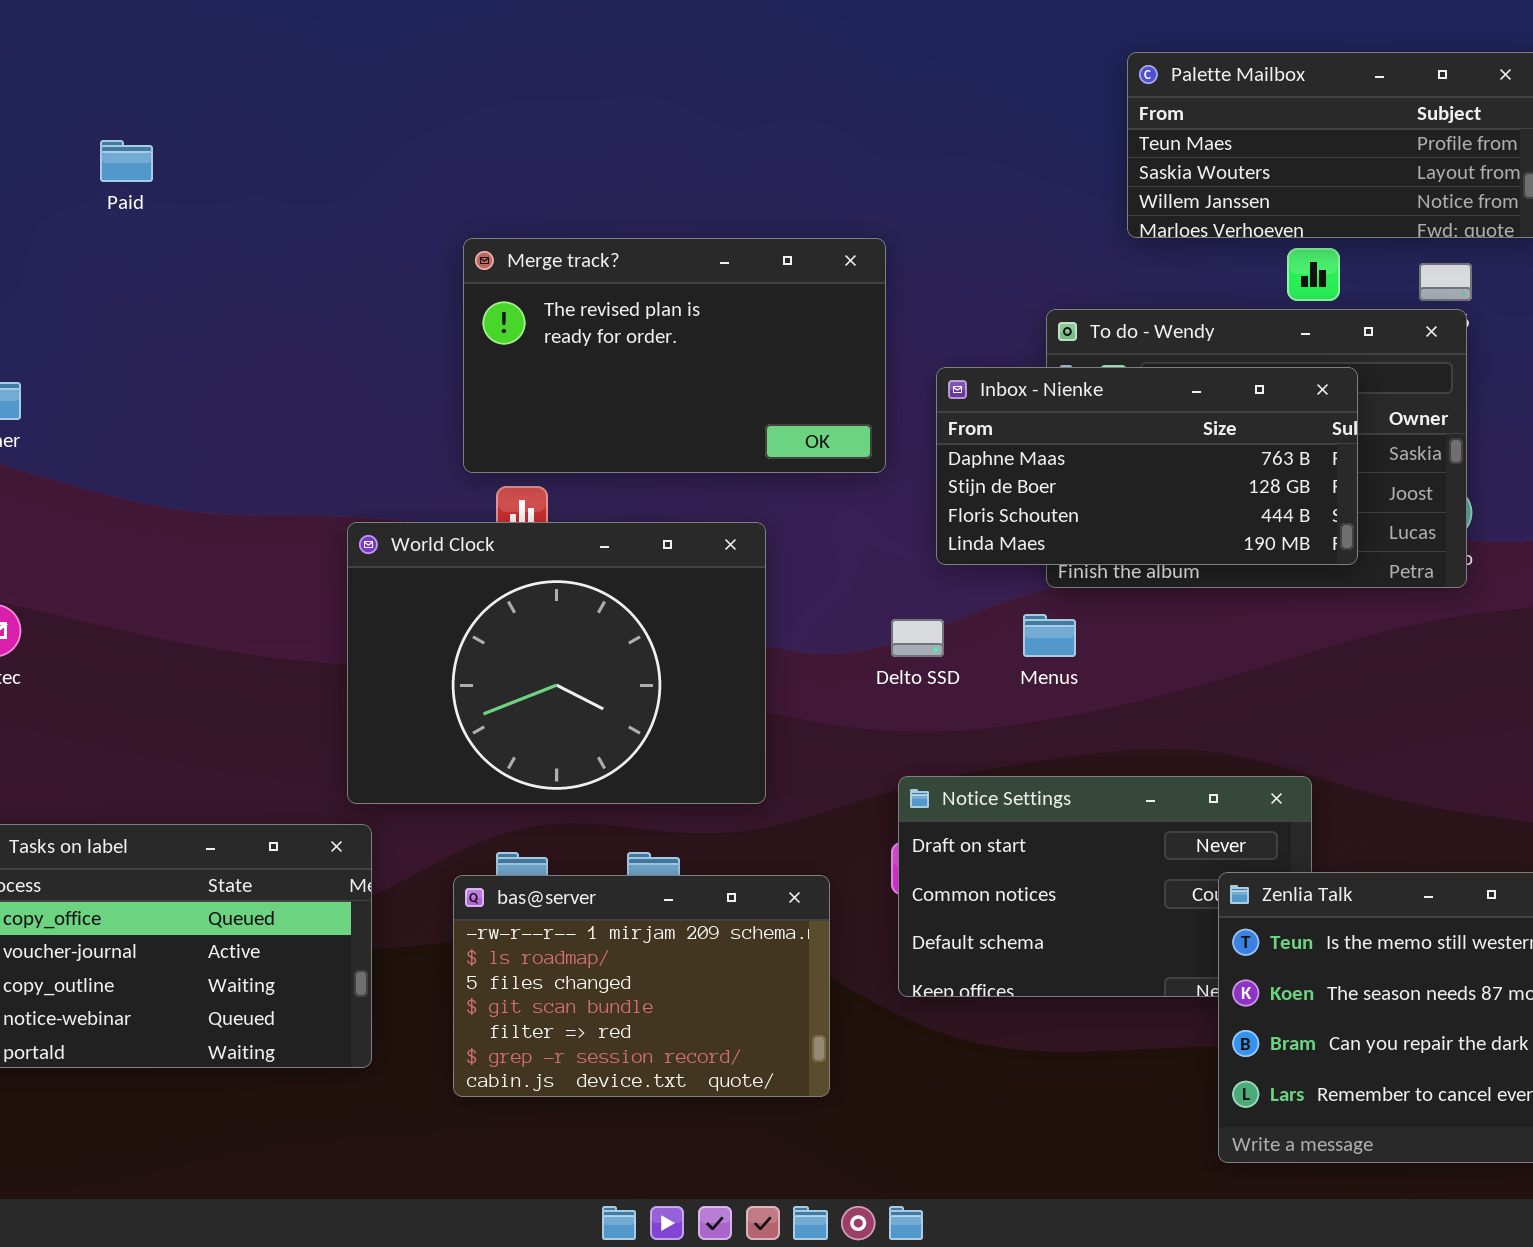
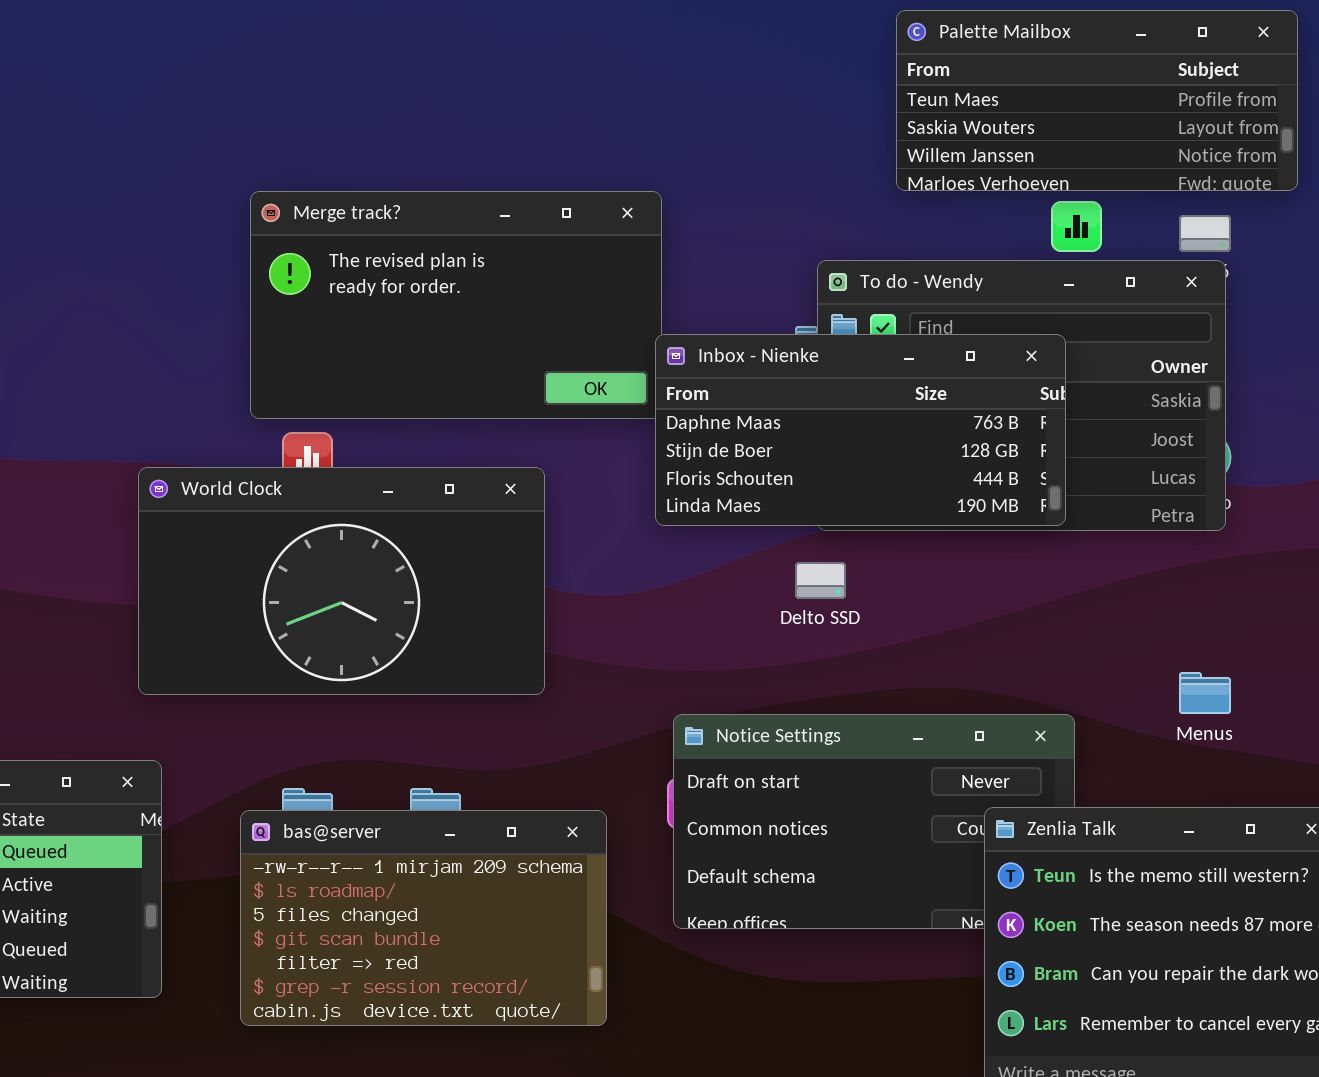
Inbox - Nienke: [936,367,1358,565] -> [655,334,1066,526], moved
World Clock: [347,522,766,804] -> [138,467,545,695], resized
Menus: [1023,614,1076,657] -> [1179,672,1231,714], moved
Delto SSD: [891,619,944,657] -> [795,562,846,599], moved

